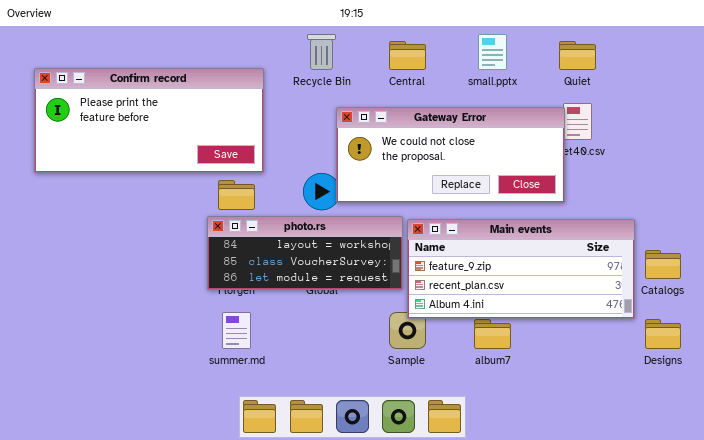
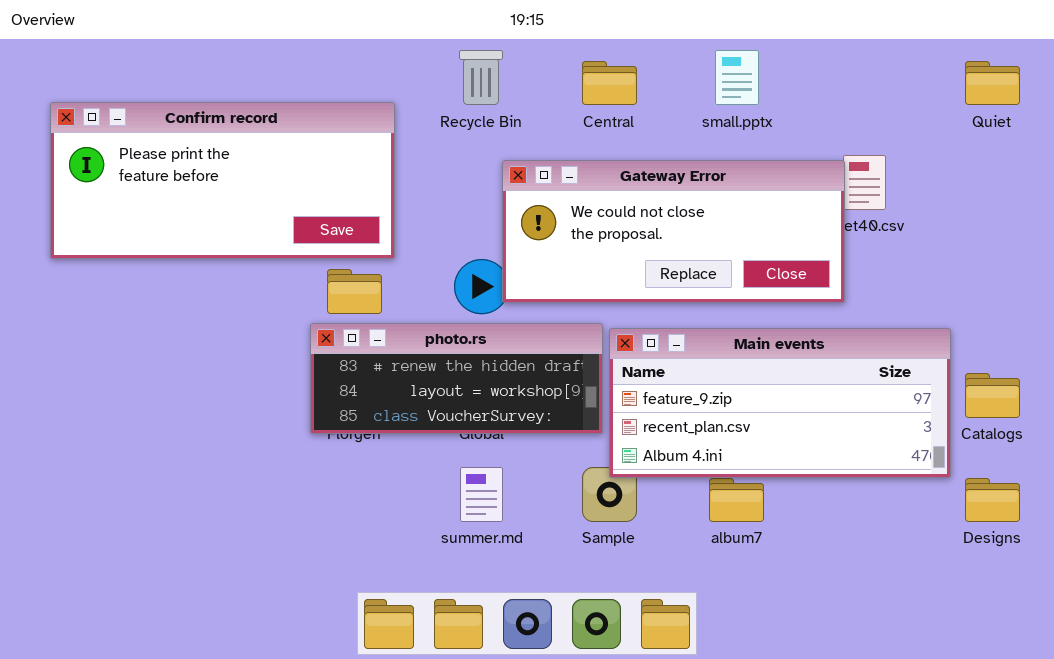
Quiet: [559,41,596,70] -> [965,61,1020,105], moved
photo.rs: [207,216,403,290] -> [310,323,603,434], scrolled up 1 row
summer.md: [222,312,251,349] -> [460,467,503,522], moved

